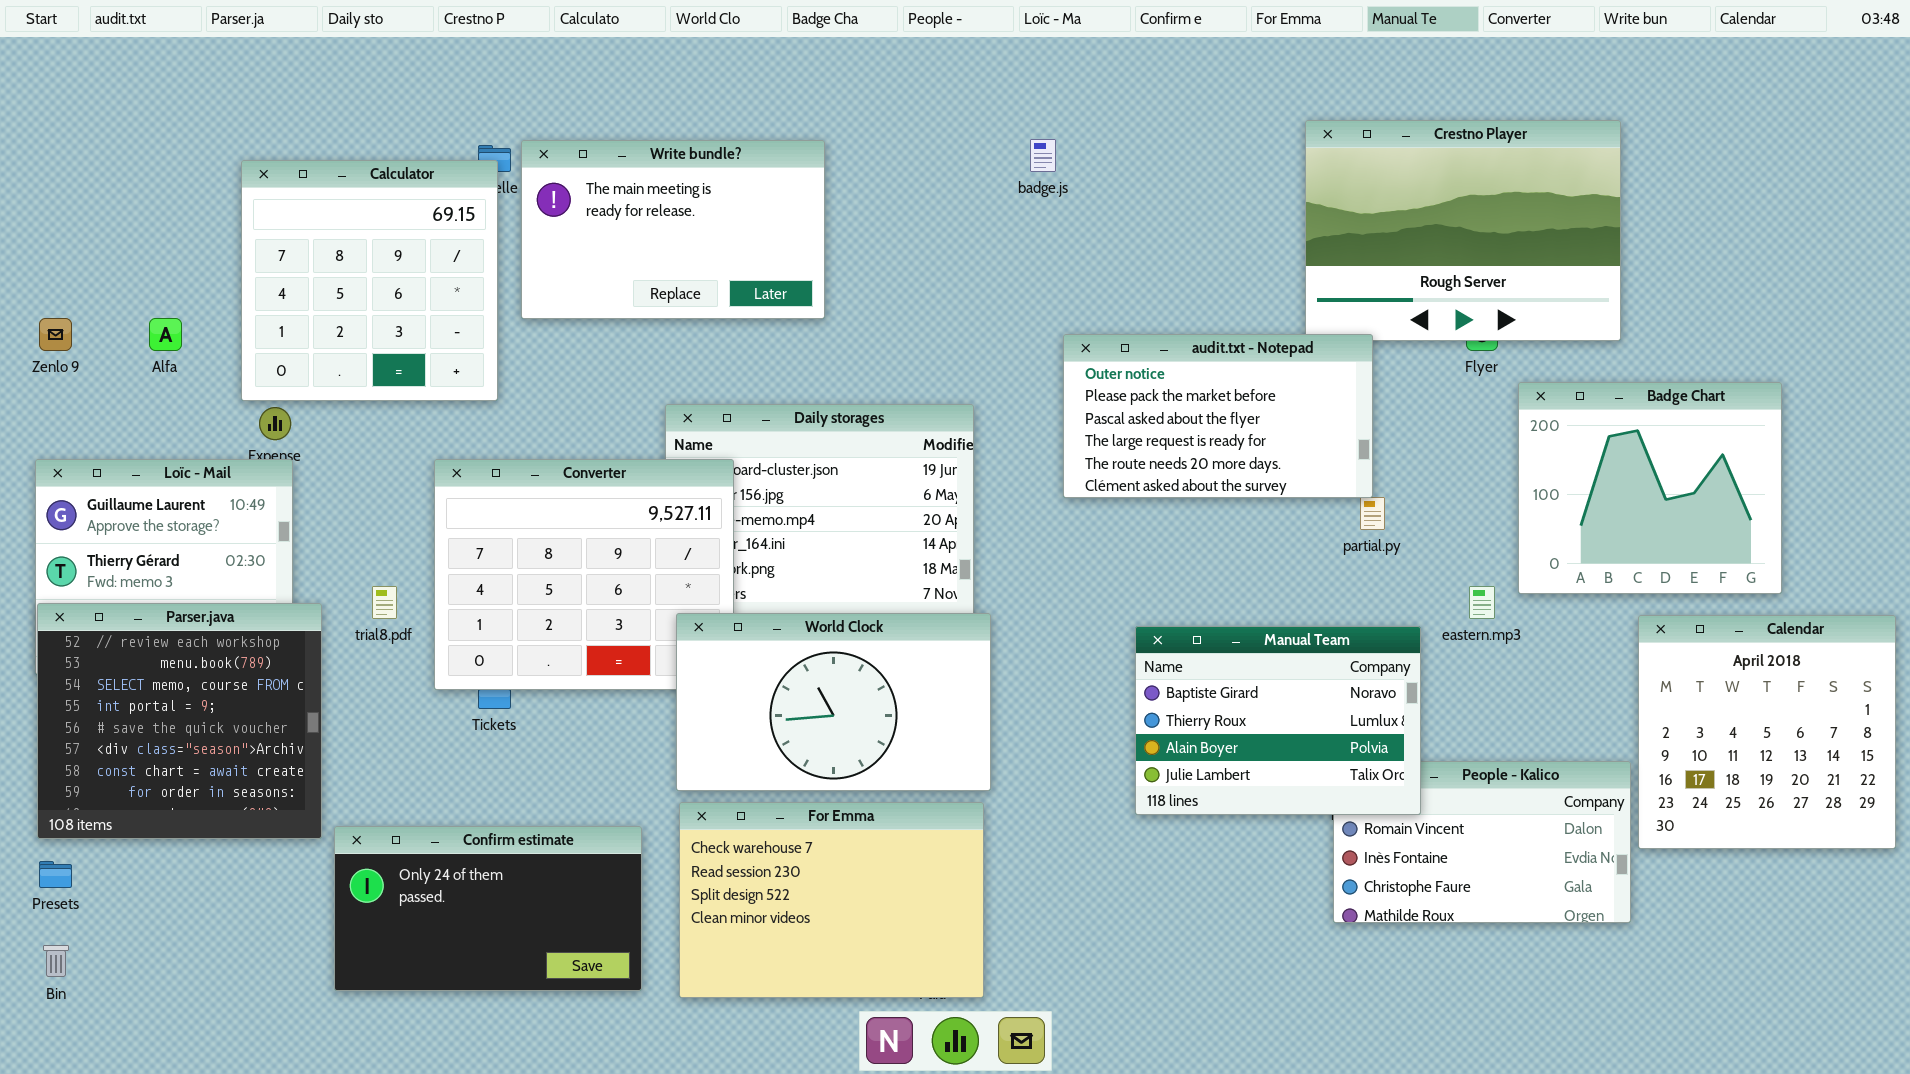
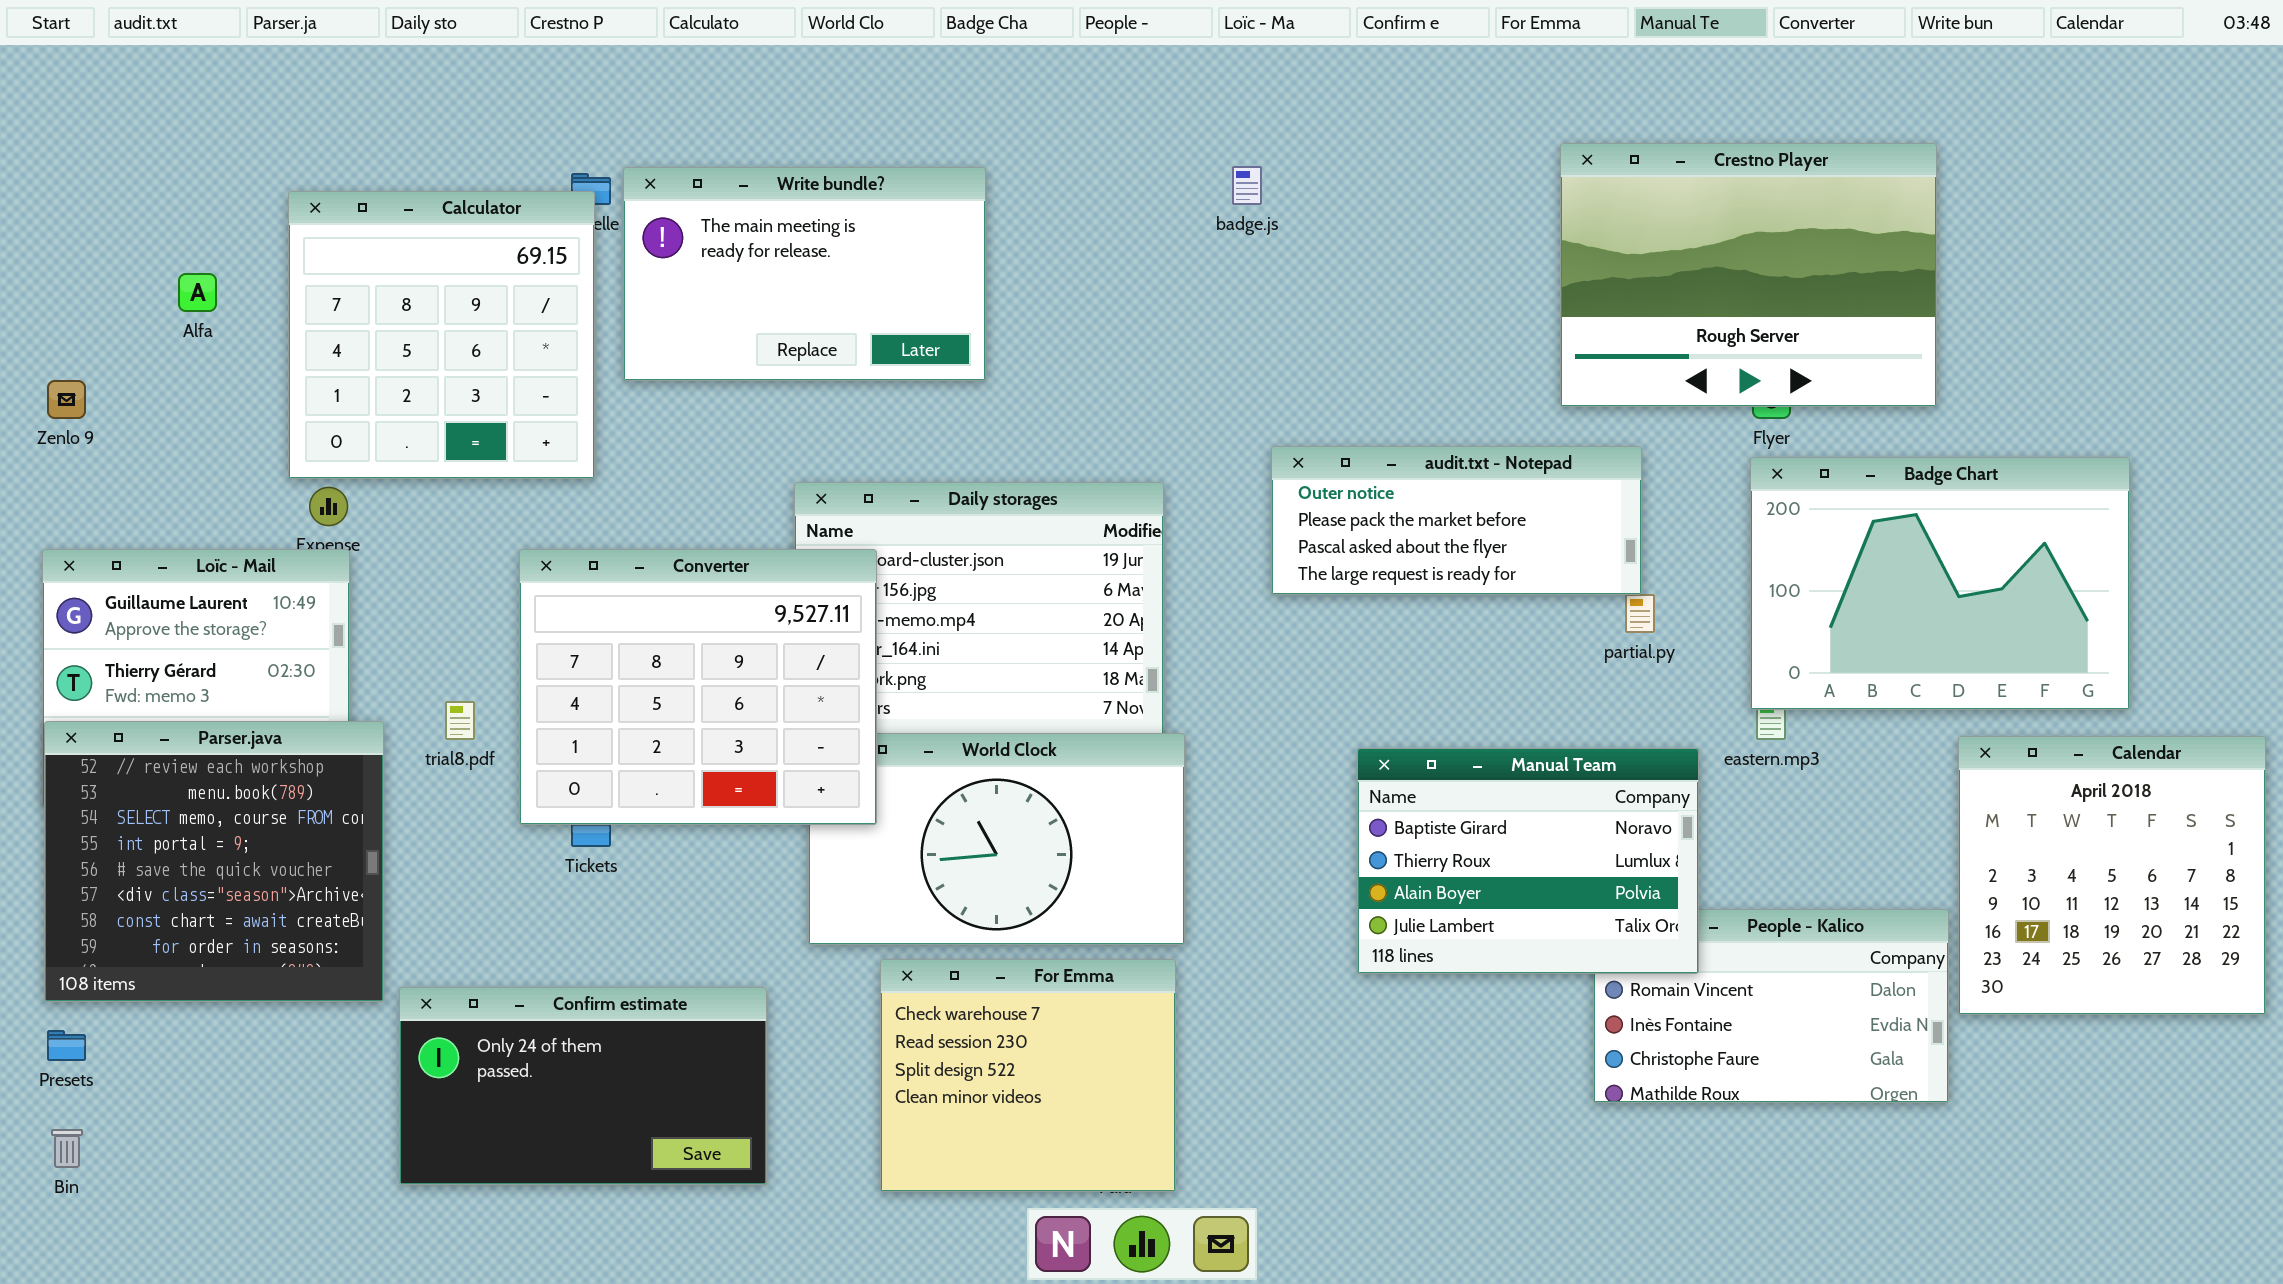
Alfa: [149,318,182,351] -> [178,273,217,312], moved
audit.txt - Notepad: [1063,334,1373,498] -> [1271,446,1642,595], resized
Badge Chart: [1518,382,1782,594] -> [1750,457,2130,710], resized
Converter: [434,459,734,690] -> [519,549,877,825], raised
For Emma: [679,802,984,998] -> [880,959,1176,1192], resized

